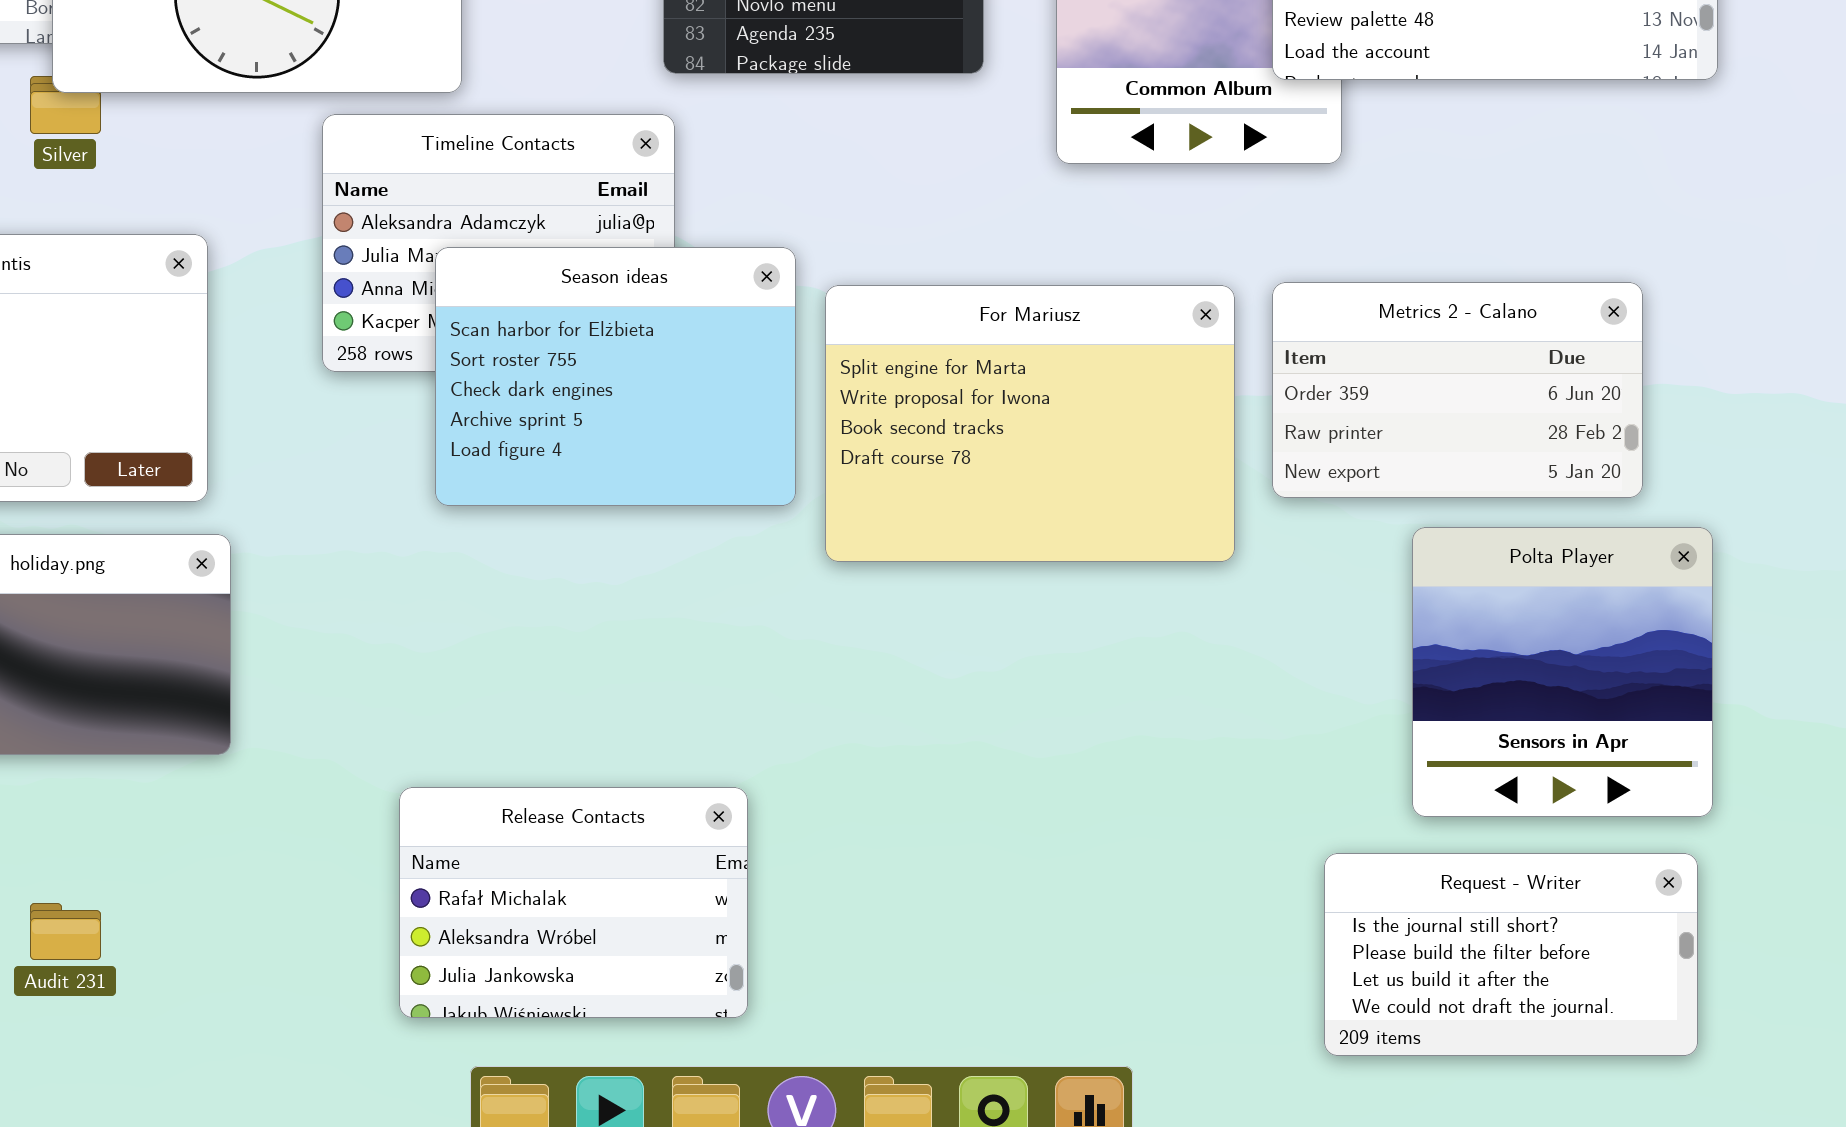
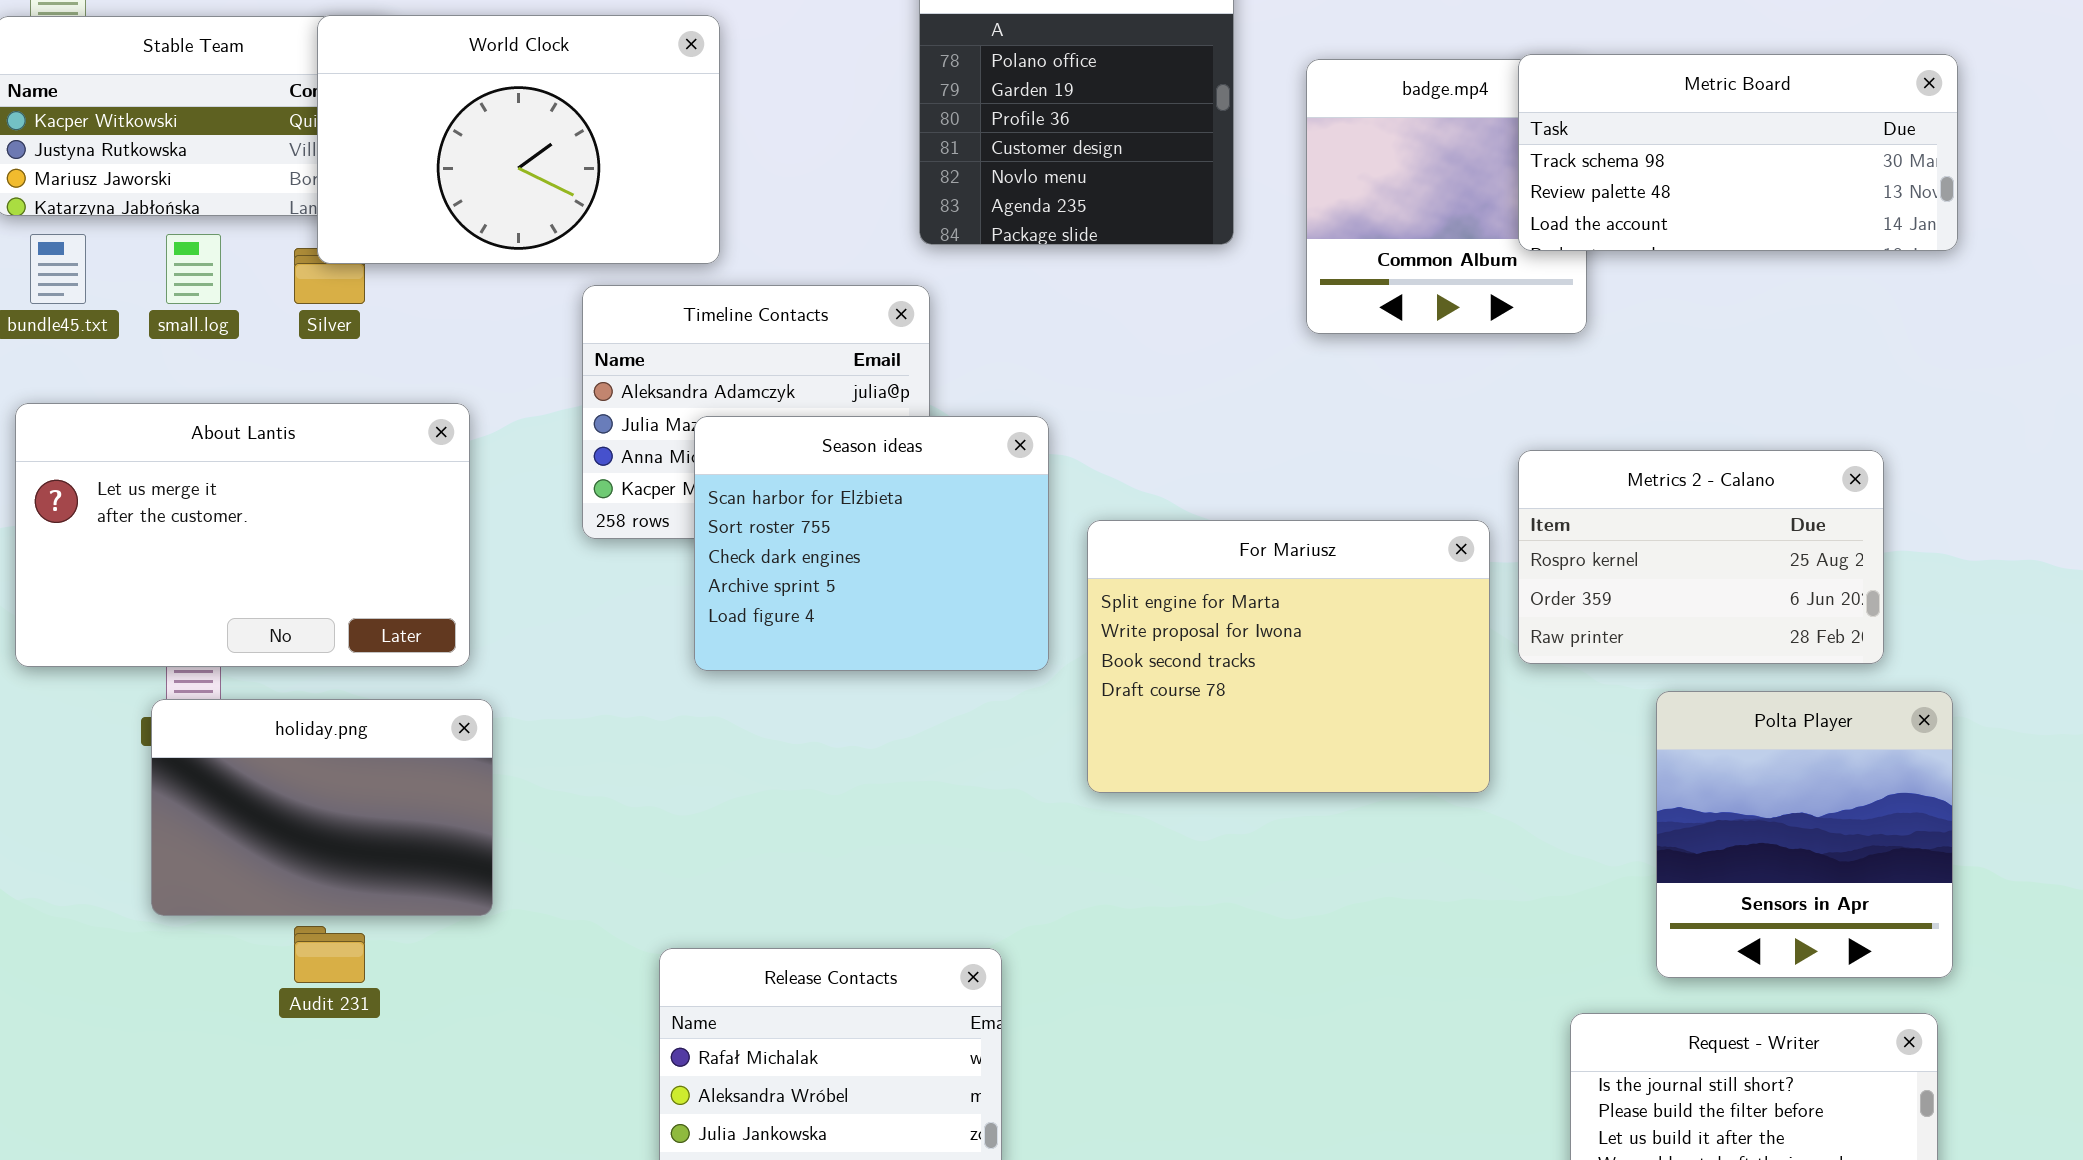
Metrics 2 - Calano: [1272,282,1643,498] -> [1518,450,1884,664], scrolled up 1 row
For Mariusz: [825,285,1235,562] -> [1087,520,1490,793], moved
Audit 231: [30,903,101,960] -> [294,926,365,983], moved

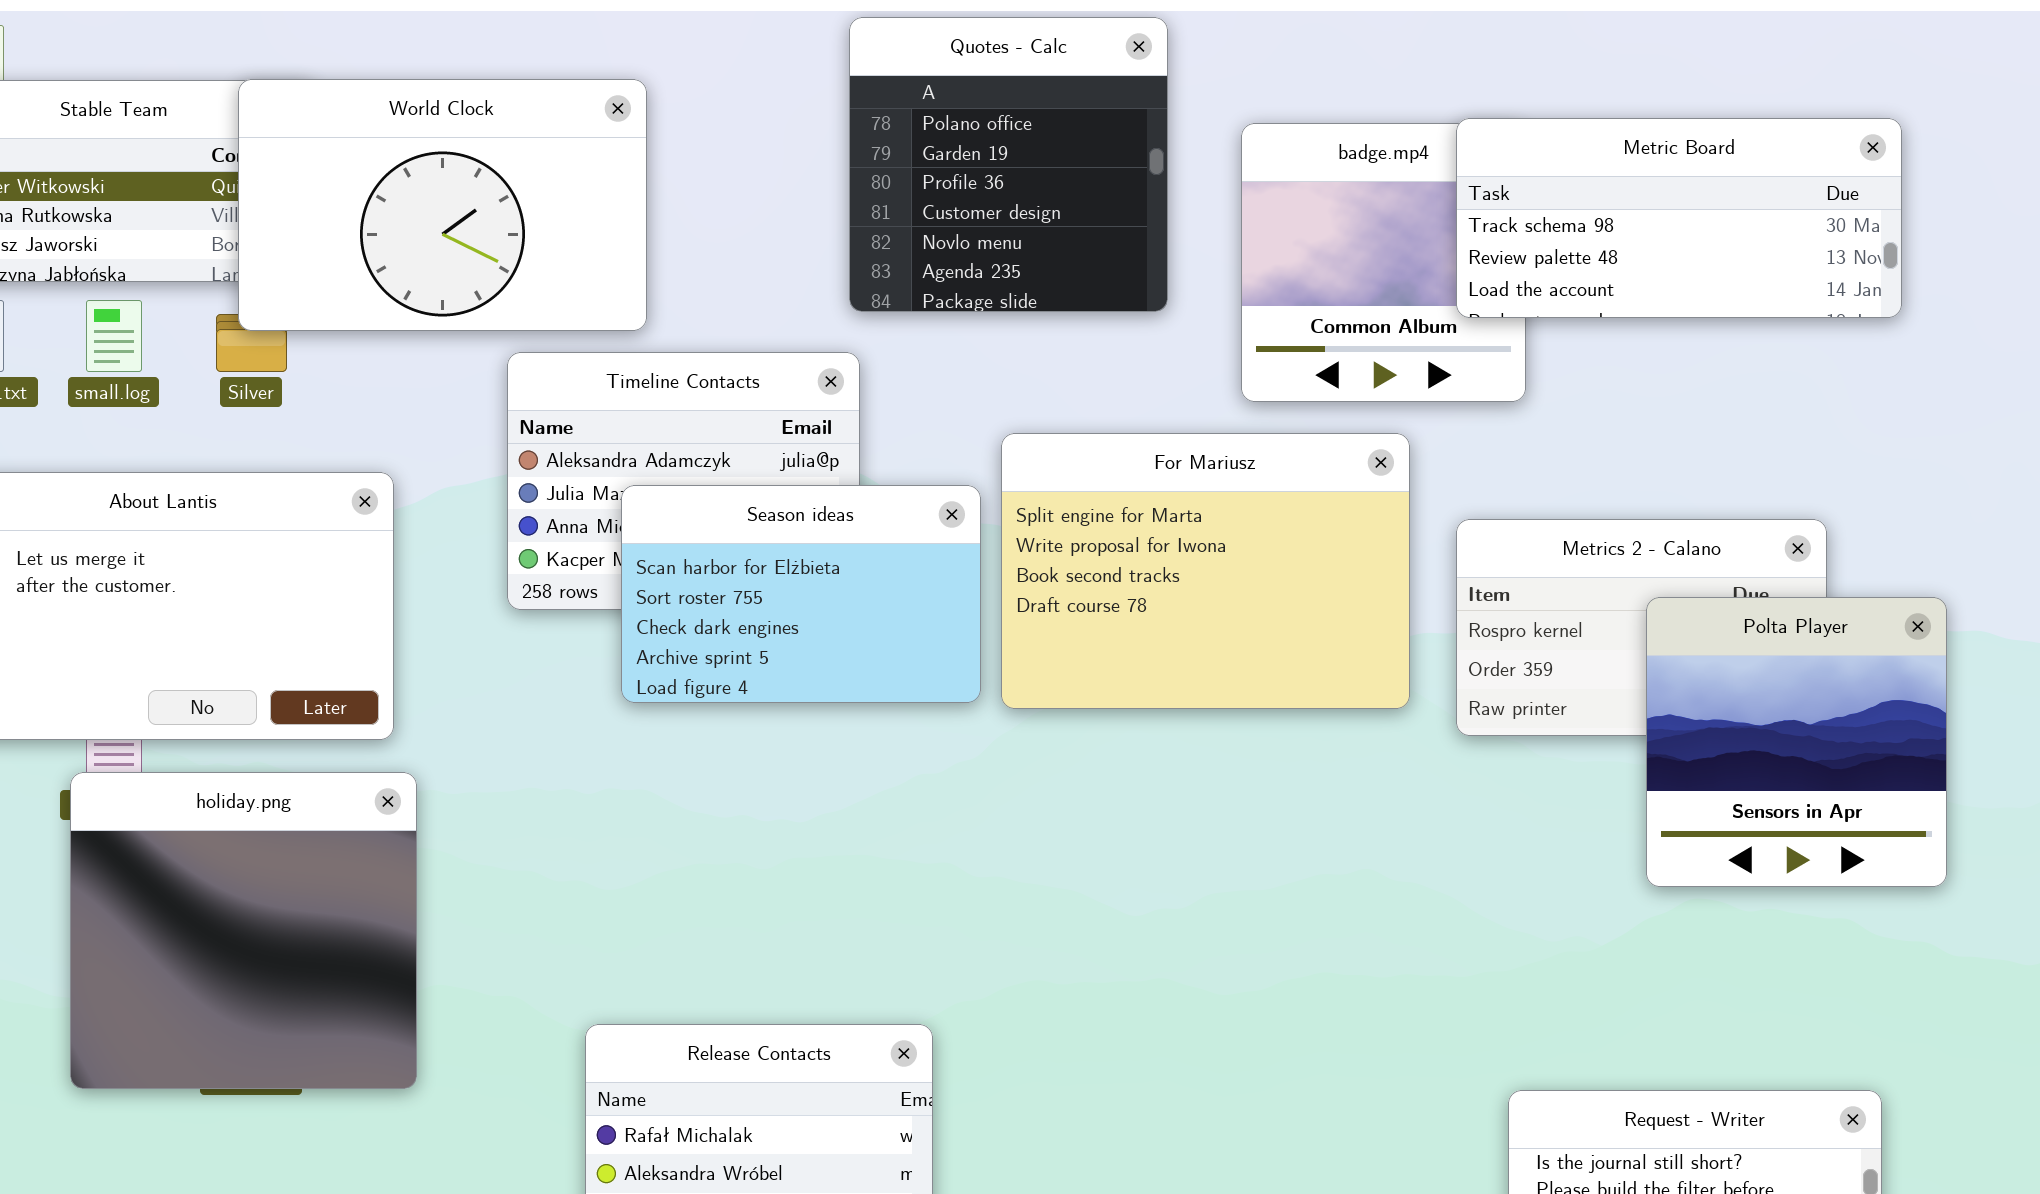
Season ideas: [694,416,1049,671] -> [621,485,981,703], resized
For Mariusz: [1087,520,1490,793] -> [1001,433,1410,709], moved
Polta Player: [1656,691,1953,978] -> [1646,597,1947,887], moved
holiday.png: [151,699,493,916] -> [70,772,417,1089], resized

